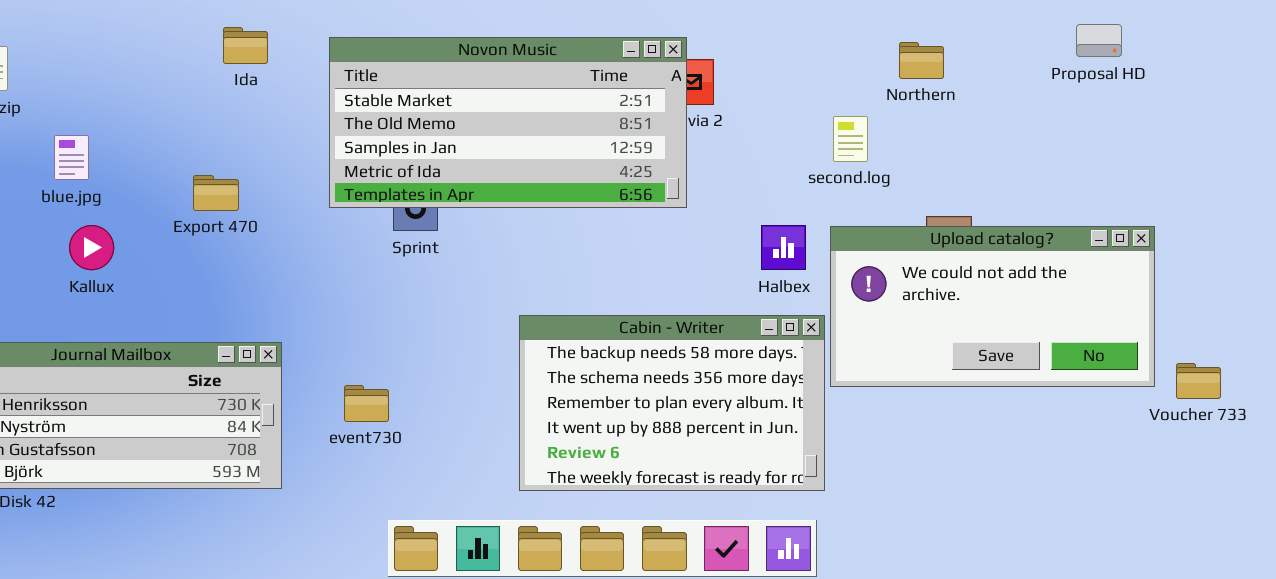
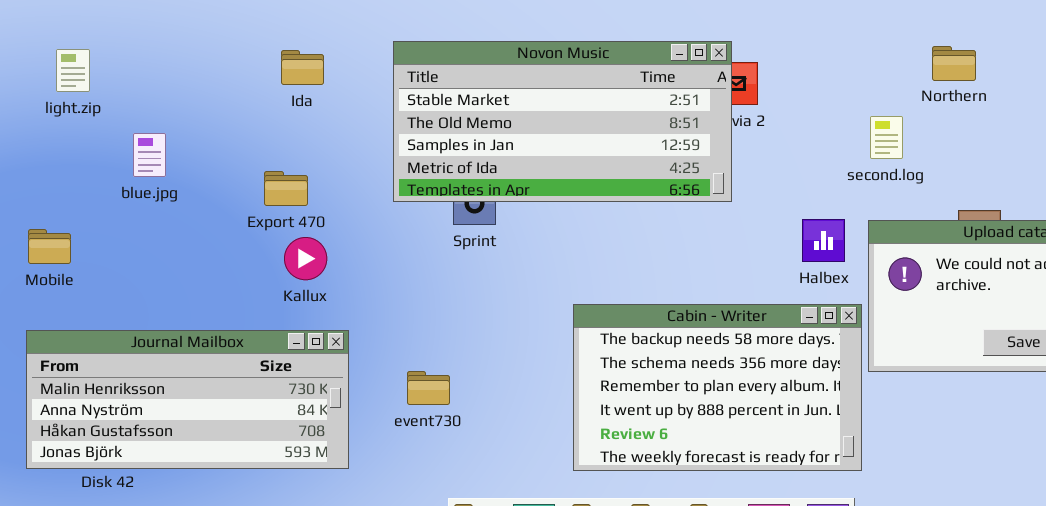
Ida: [223,27,268,64] -> [281,50,324,85], moved
Kallux: [69,225,114,270] -> [284,237,327,280], moved

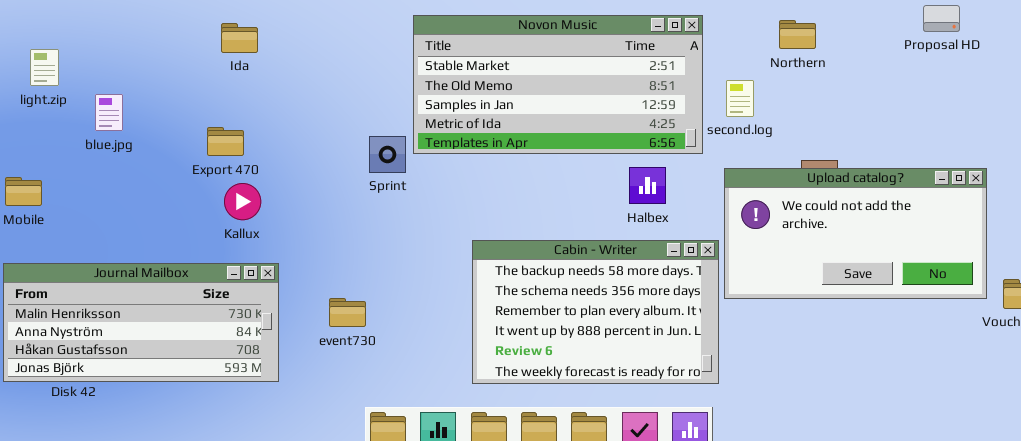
Novon Music: [393,41,732,202] -> [413,15,703,154], moved
light.zip: [56,49,90,92] -> [30,49,59,86], moved
Halbex: [802,219,845,262] -> [629,167,666,204], moved

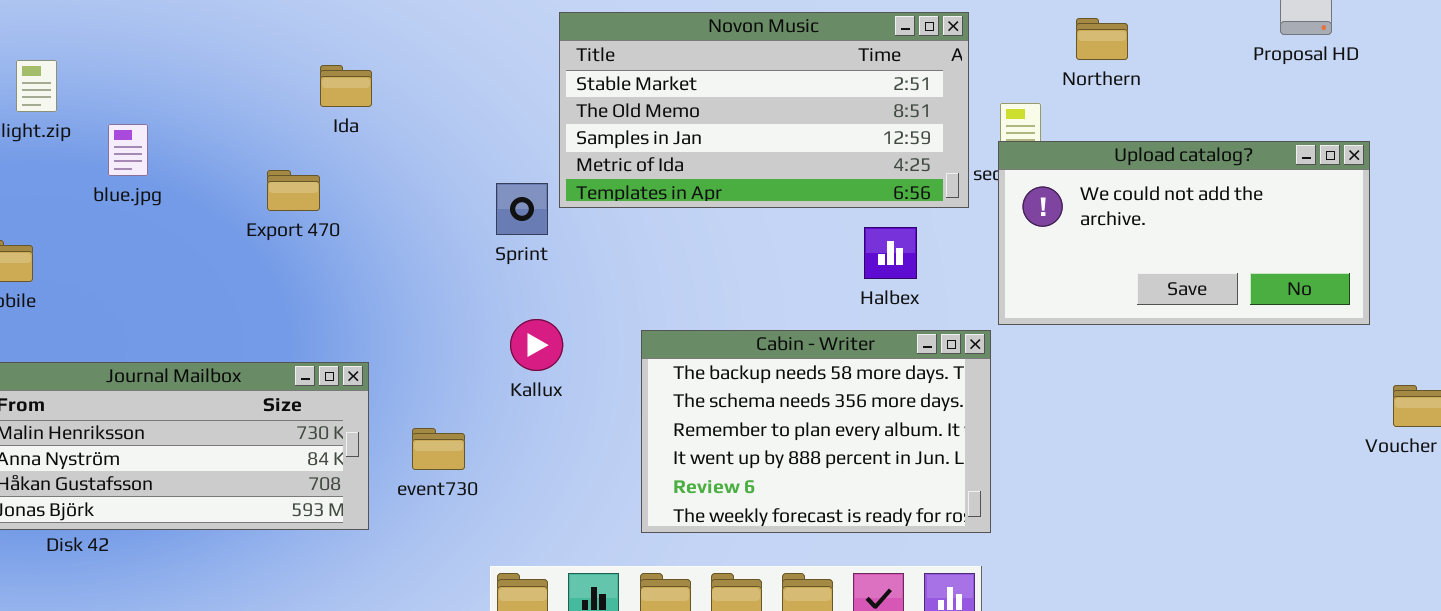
Ida: [221,23,258,53] -> [320,65,372,107], moved
Upload catalog?: [724,168,987,299] -> [998,141,1370,325], moved
Kallux: [224,183,261,220] -> [510,319,563,371], moved
event730: [329,298,366,327] -> [412,428,465,470], moved

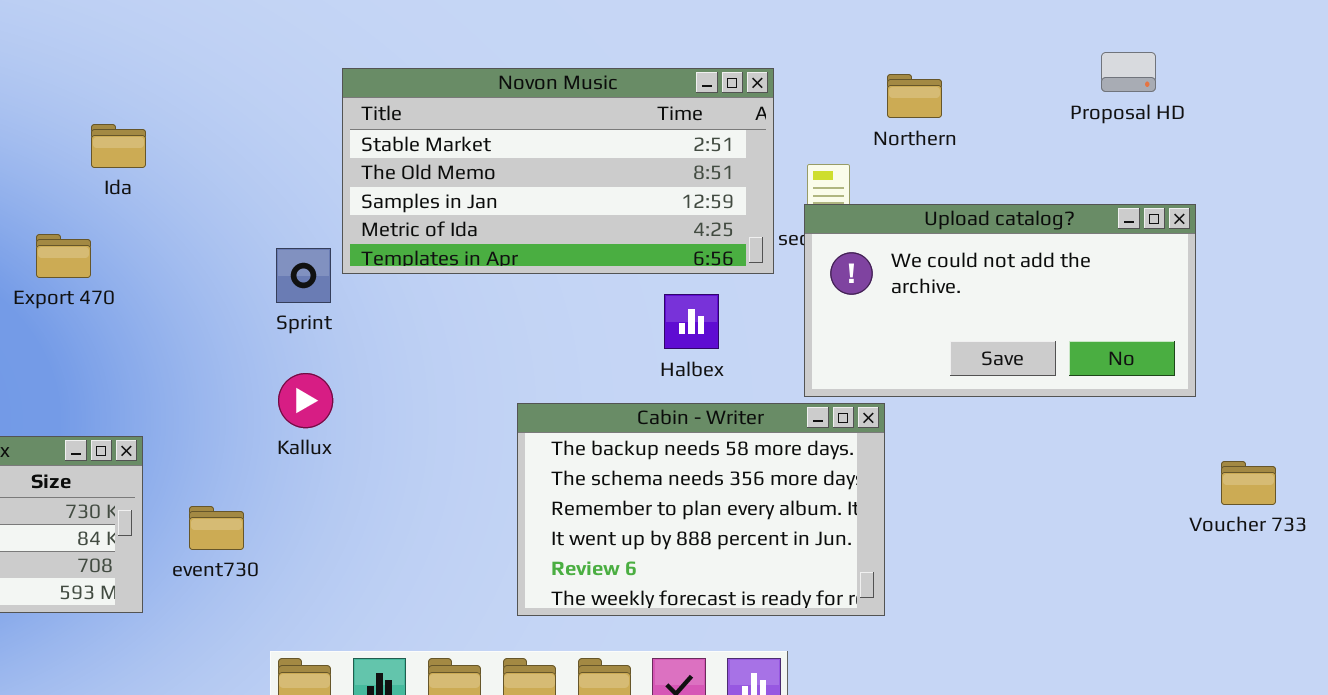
Kallux: [510,319,563,371] -> [278,373,333,428], moved
Cabin - Writer: [641,330,991,533] -> [517,403,885,616], moved

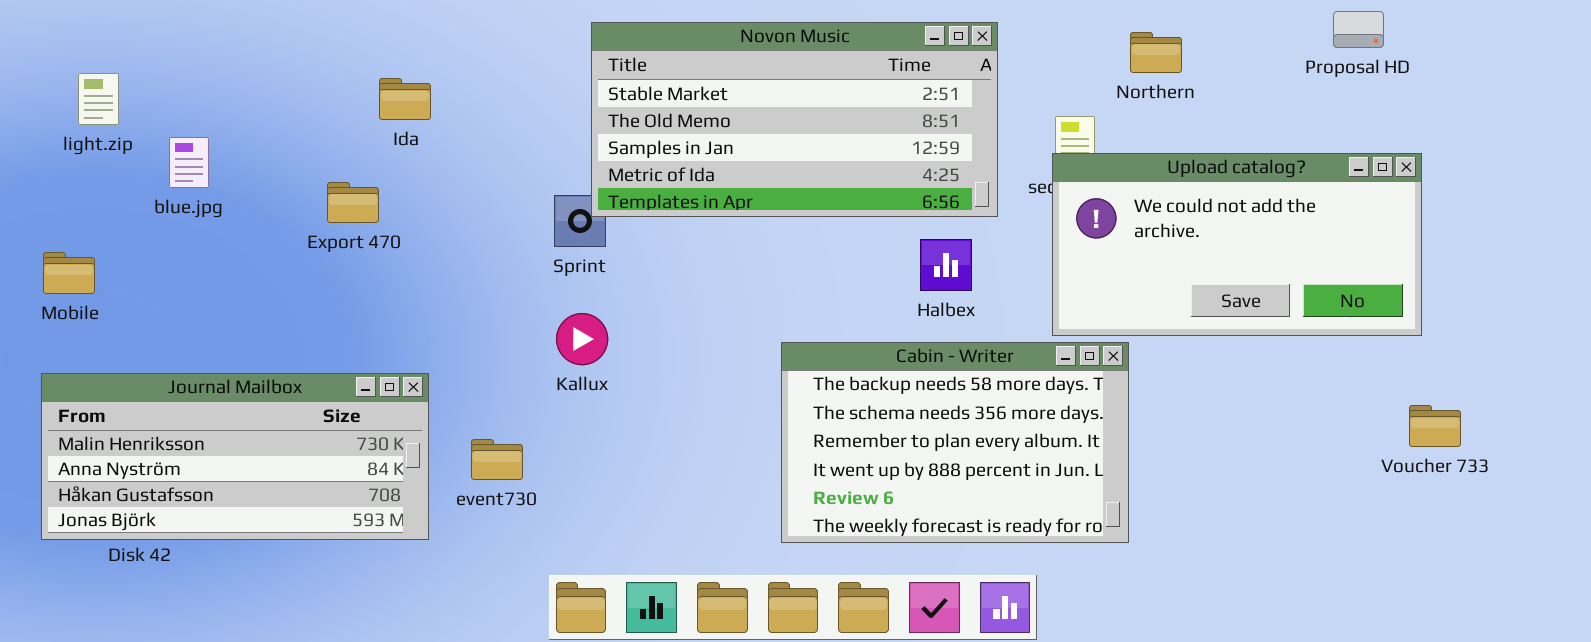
Novon Music: [342,68,774,274] -> [591,22,998,217], moved
Voucher 733: [1221,461,1276,505] -> [1409,405,1461,447], moved

